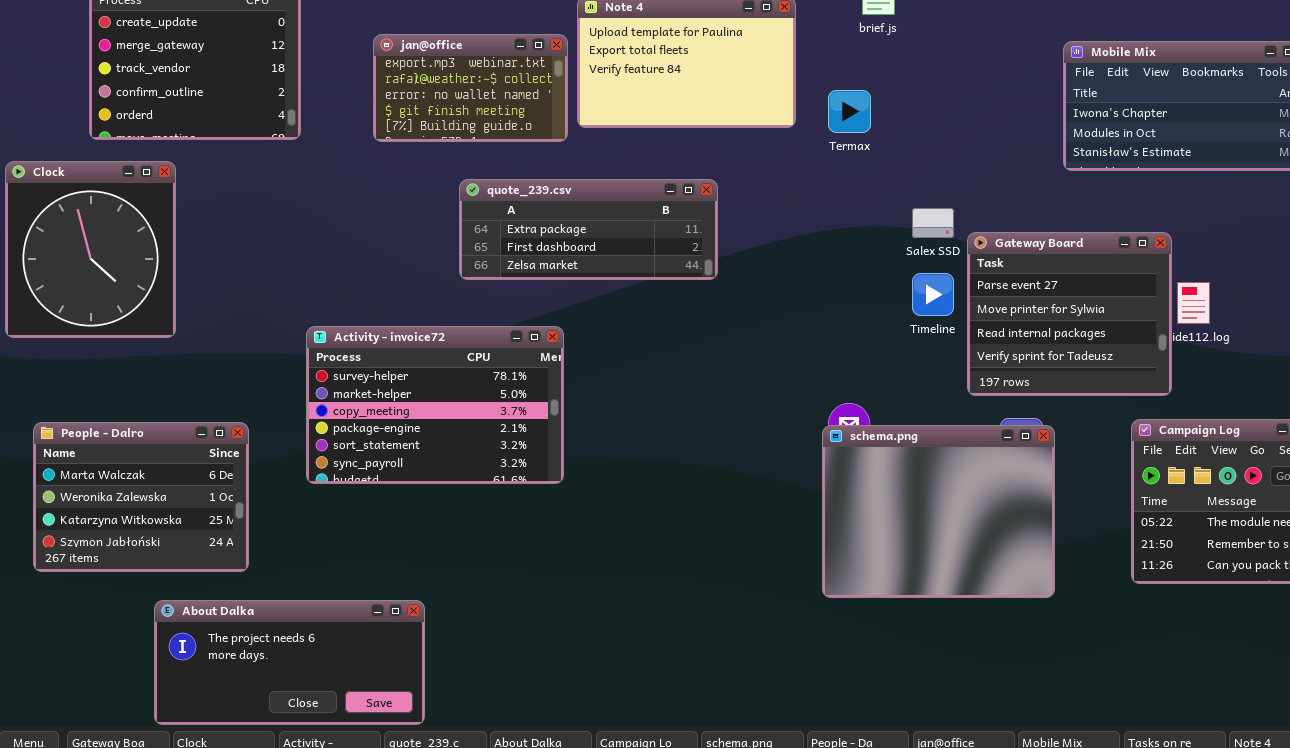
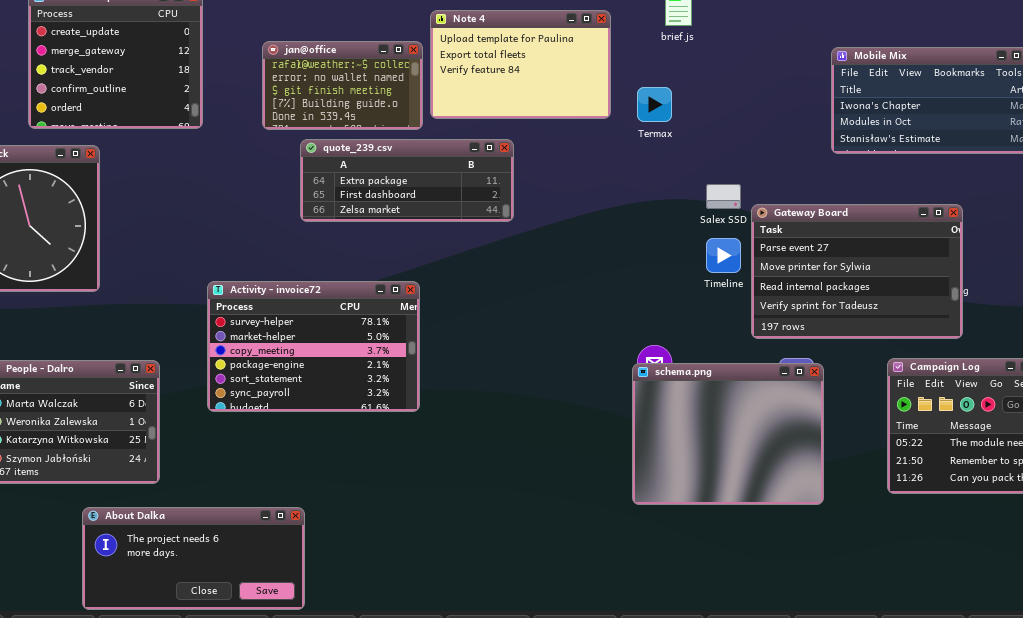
jan@office: [373,34,568,142] -> [262,41,423,130], scrolled down 1 row
quote_239.csv: [459,179,718,280] -> [300,139,514,222], moved
Gateway Board: [967,232,1172,396] -> [751,204,963,339], resized

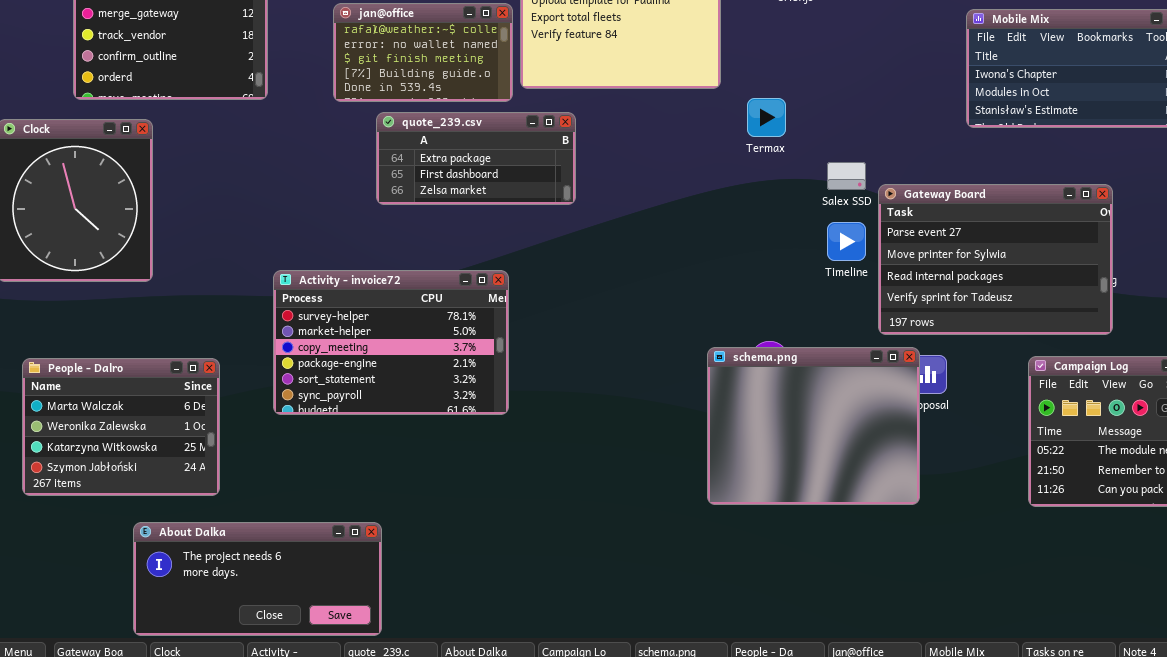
Termax: [637,87,672,122] -> [747,98,786,137], moved
quote_239.csv: [300,139,514,222] -> [376,112,576,205], resized
schema.png: [632,363,824,505] -> [707,347,920,505], moved

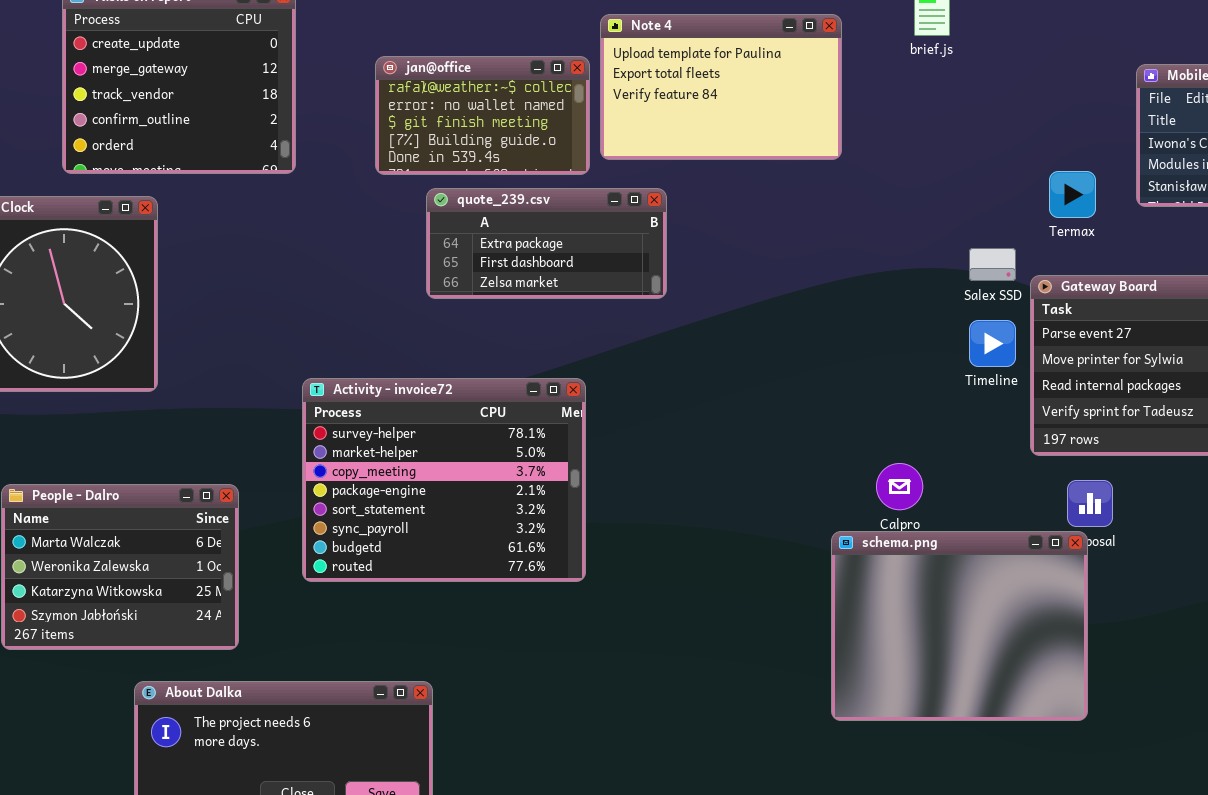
Termax: [747,98,786,137] -> [1049,171,1096,218], moved
Activity - invoice72: [273,270,509,415] -> [302,378,586,582], resized
schema.png: [707,347,920,505] -> [831,531,1088,721], moved

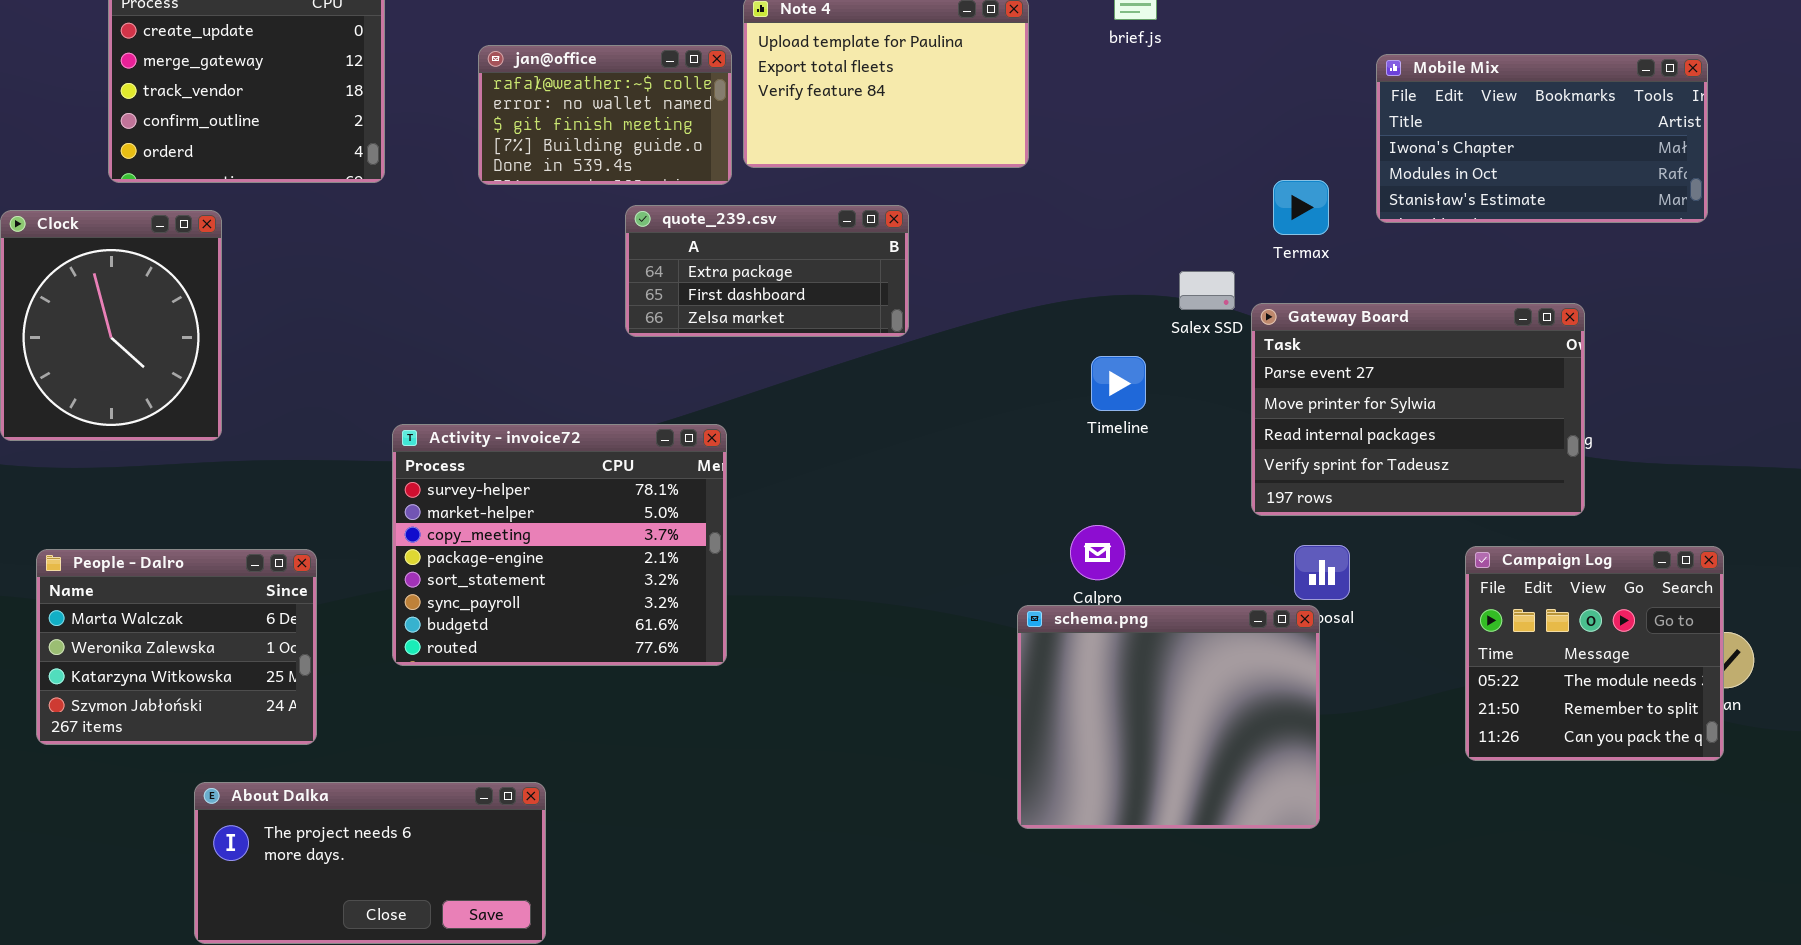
quote_239.csv: [426,188,667,299] -> [625,205,909,337], moved
Timeline: [969,320,1016,367] -> [1091,356,1146,411], moved

